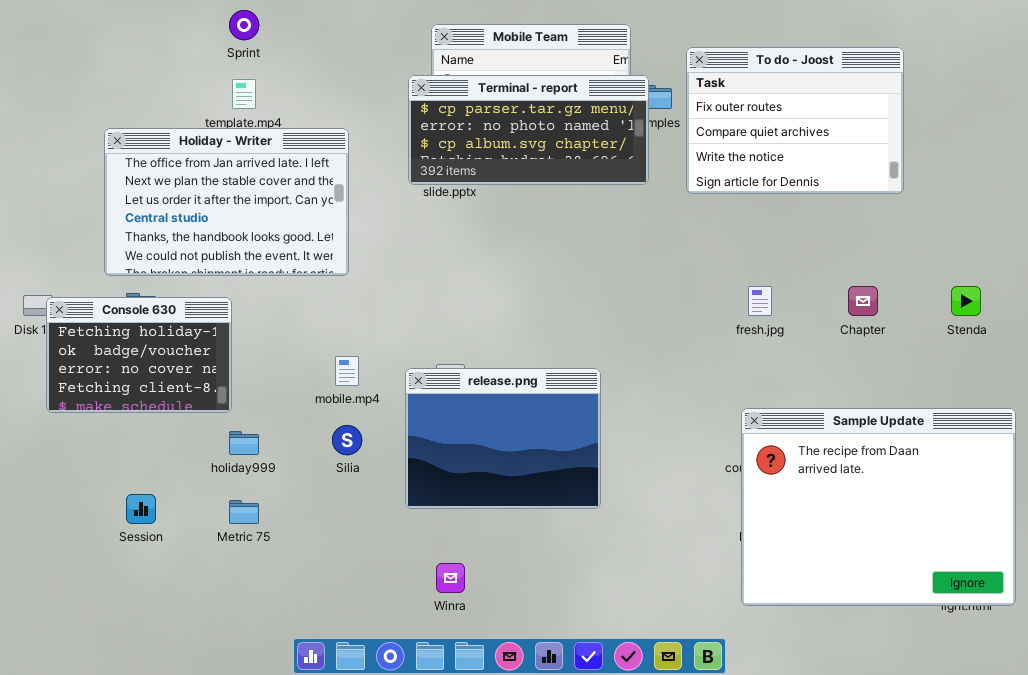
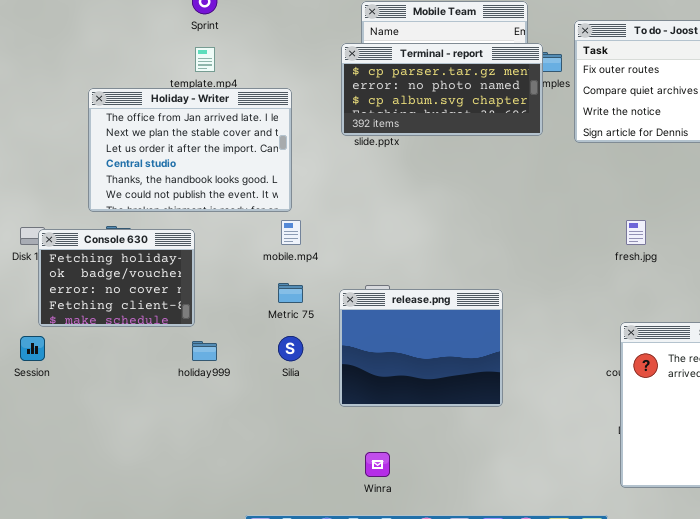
mobile.mp4: [335,356,359,386] -> [281,220,301,245], moved
Session: [126,494,156,524] -> [20,336,45,361], moved
Metric 75: [229,500,259,524] -> [278,283,303,303], moved

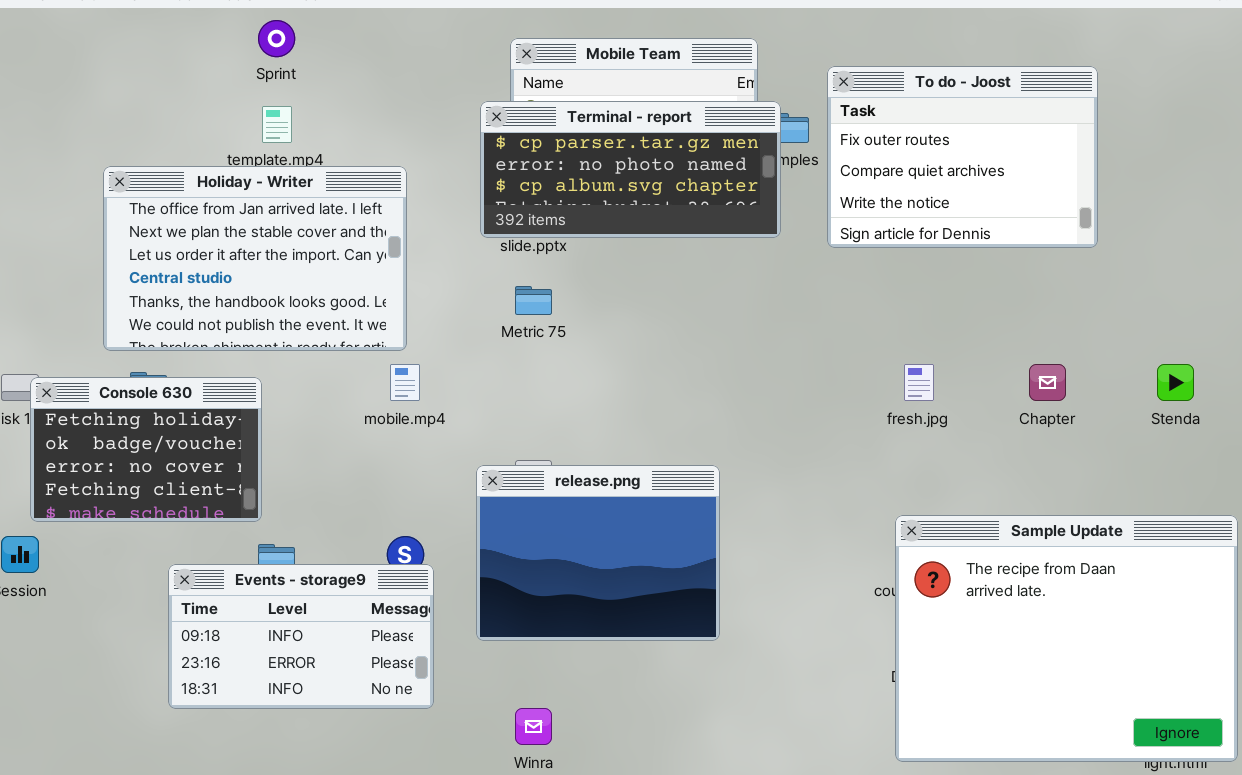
Metric 75: [278,283,303,303] -> [515,286,552,315], moved
Events - storage9: none -> [168,564,434,709], opened

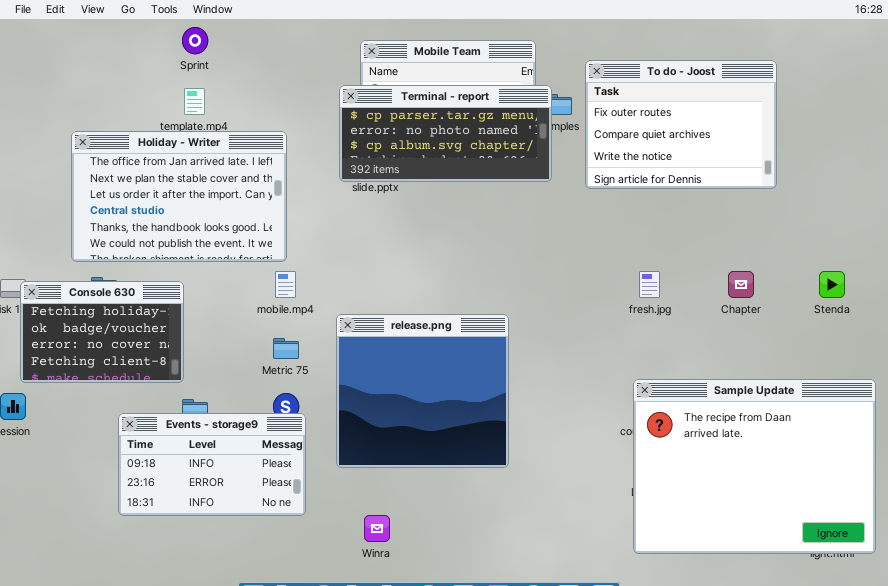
Metric 75: [515,286,552,315] -> [273,338,299,359], moved
release.png: [476,465,720,641] -> [336,314,509,468], resized

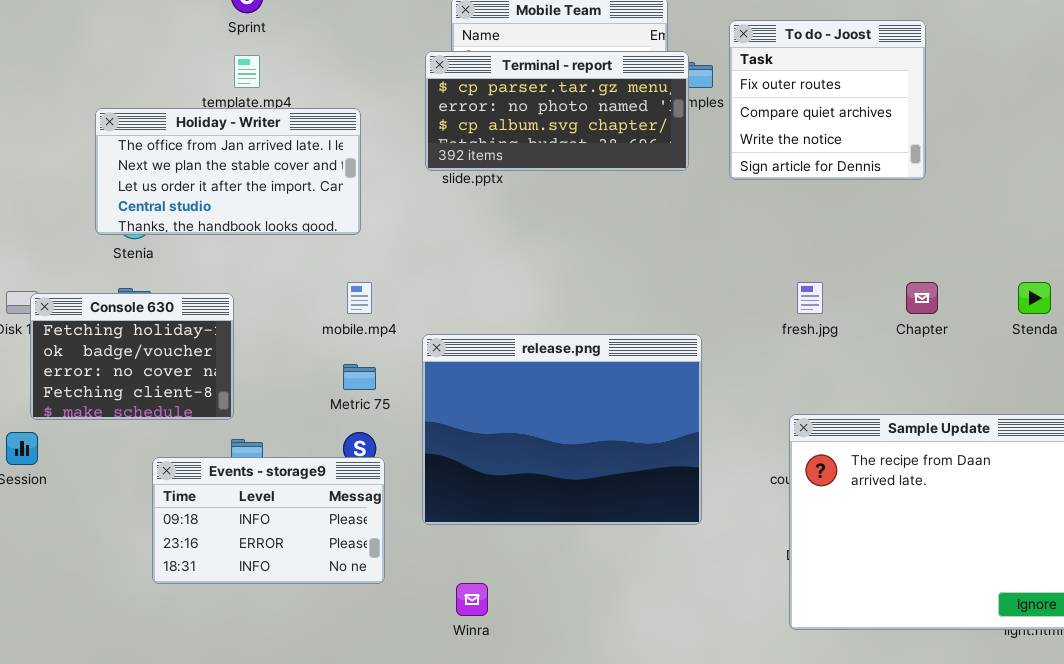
To do - Joost: [585,60,777,189] -> [729,20,926,180], resized
Holiday - Writer: [71,131,287,262] -> [95,108,361,235], resized
release.png: [336,314,509,468] -> [422,334,702,525], resized

